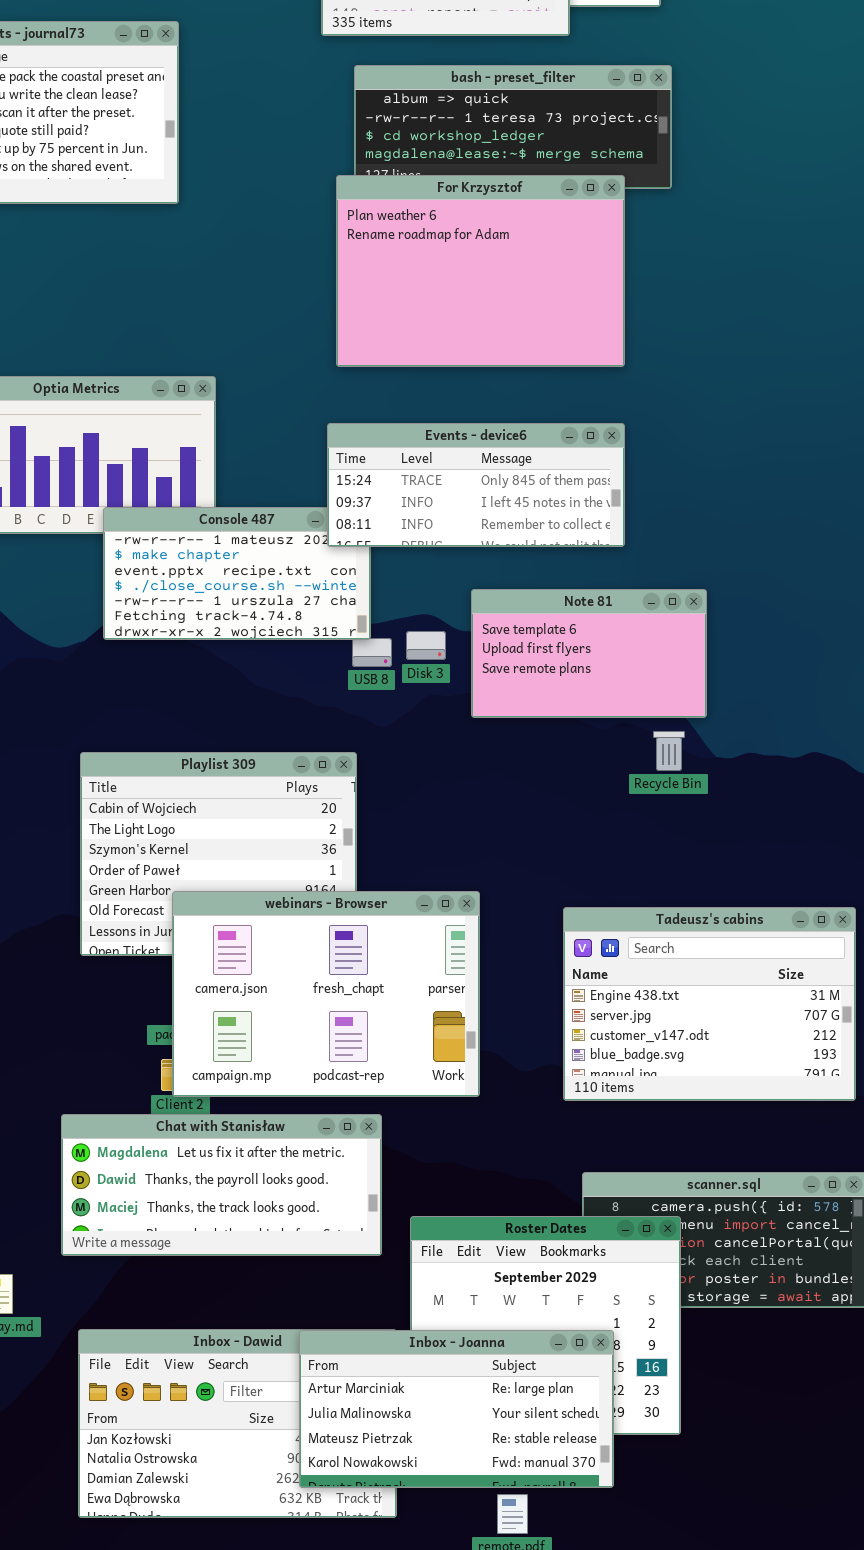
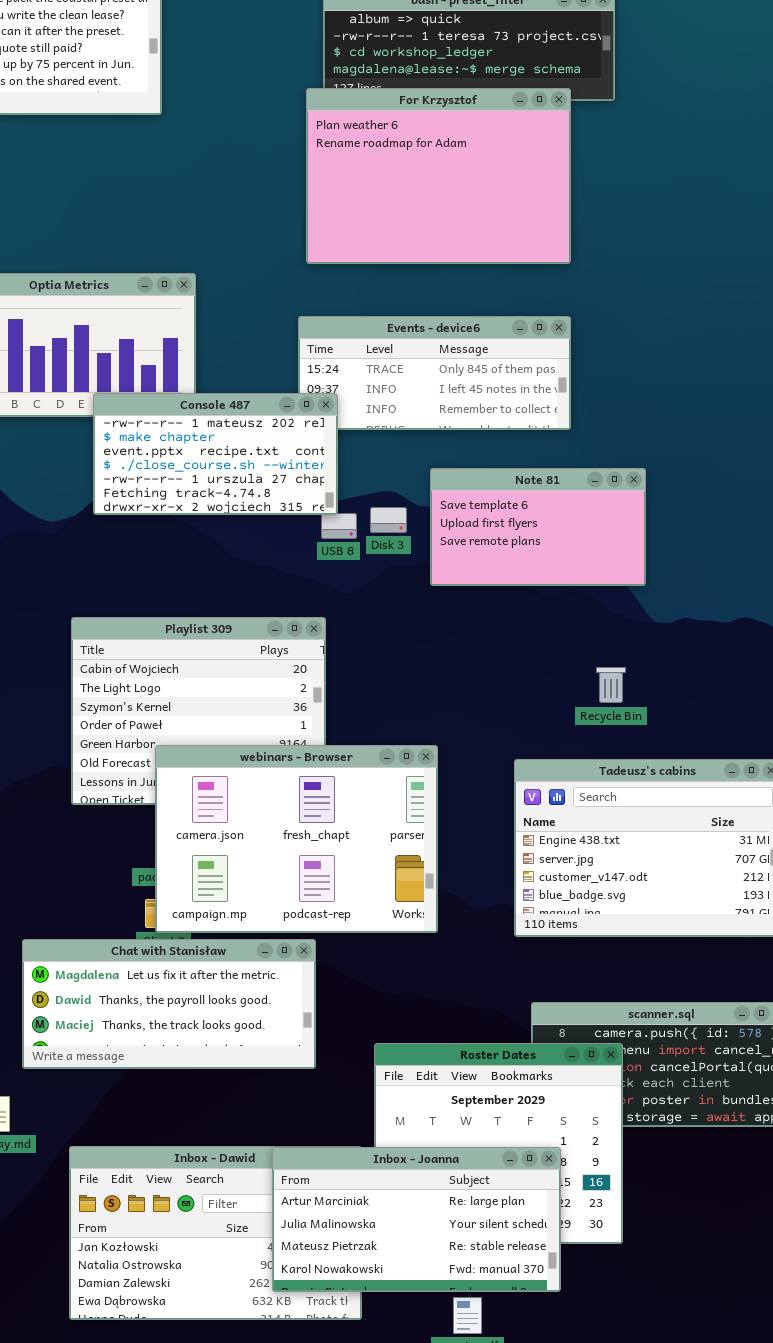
Console 487: [103,507,371,640] -> [93,393,338,515], raised
Recycle Bin: [653,731,685,771] -> [596,667,626,703], moved
Chat with Stanisław: [61,1114,382,1256] -> [22,939,316,1069], moved

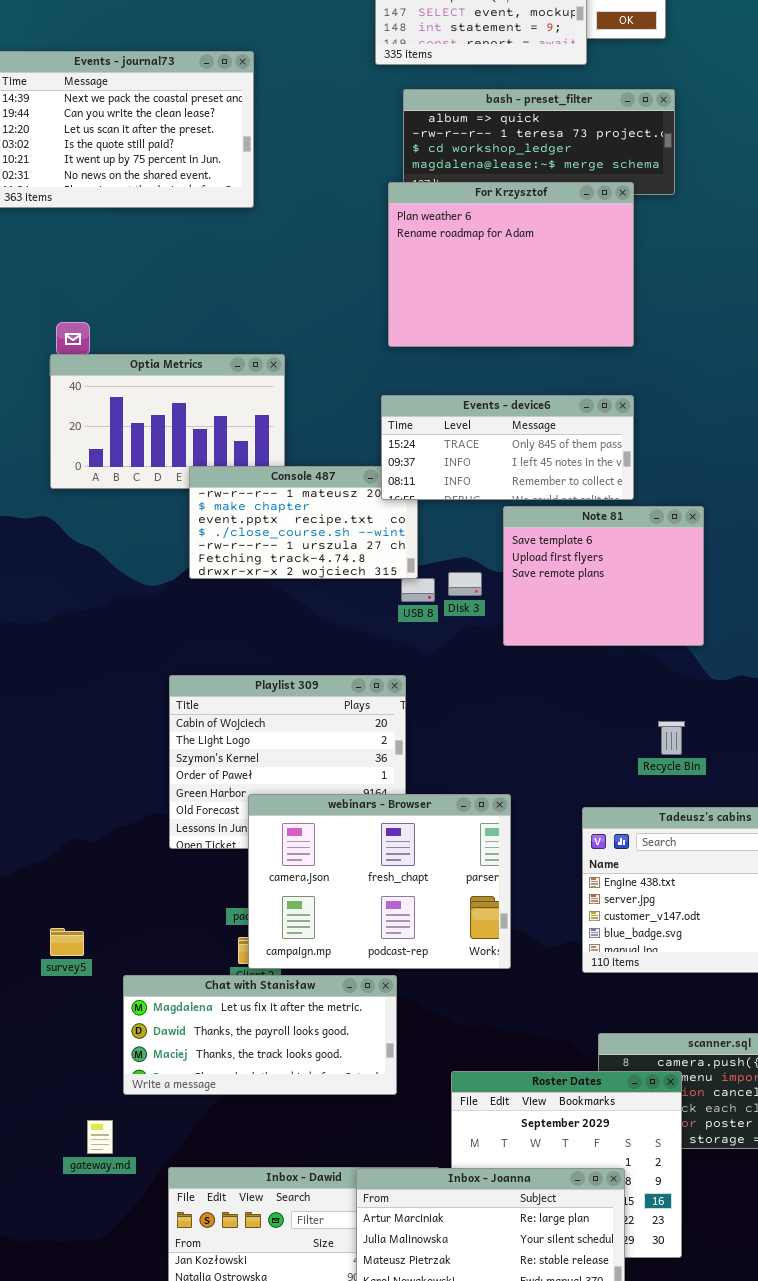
Events - device6: [298,316,571,430] -> [381,395,634,500], raised
Note 81: [430,468,646,586] -> [503,506,704,646], resized

